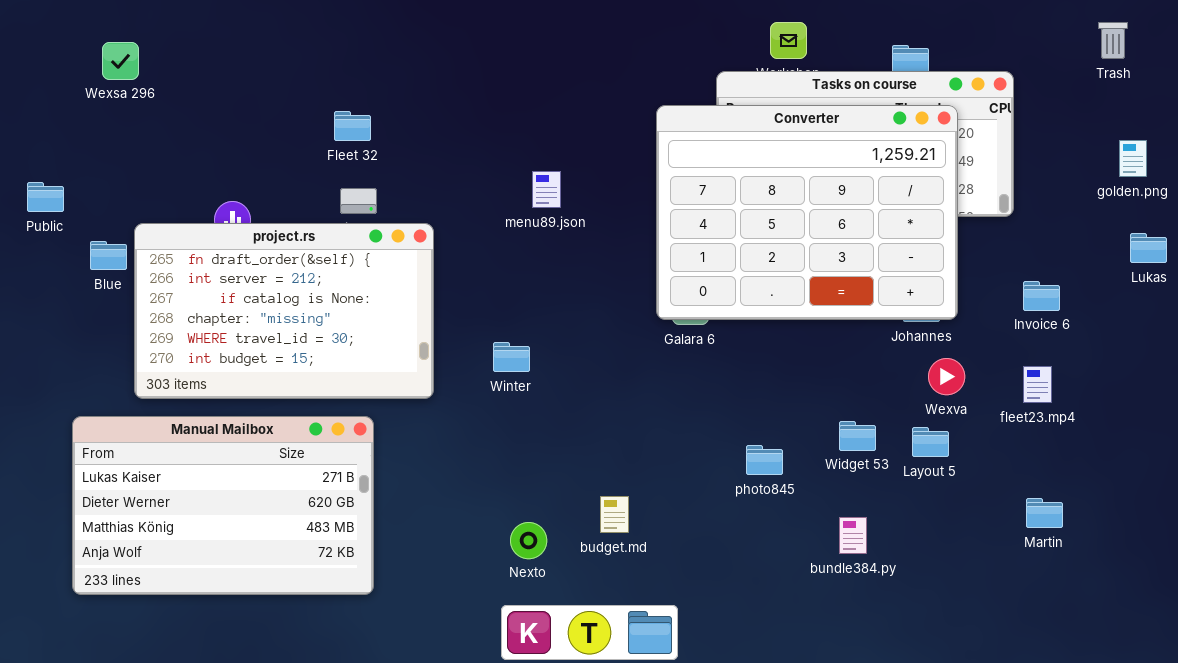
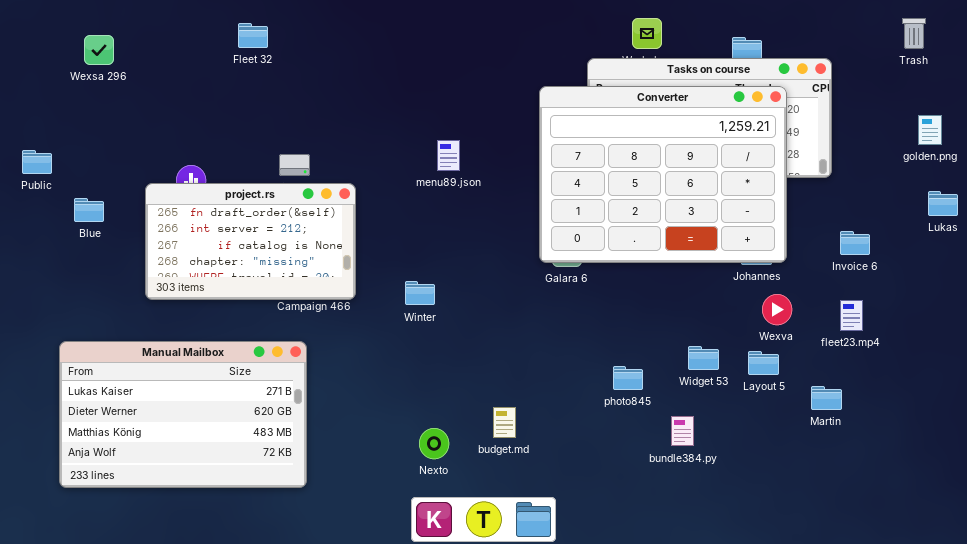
Fleet 32: [334,111,371,141] -> [238,23,268,48], moved
project.rs: [134,223,434,399] -> [145,183,356,300], resized
Martin: [1026,498,1063,528] -> [811,386,842,410], moved
bundle384.py: [839,517,867,554] -> [671,416,694,446], moved

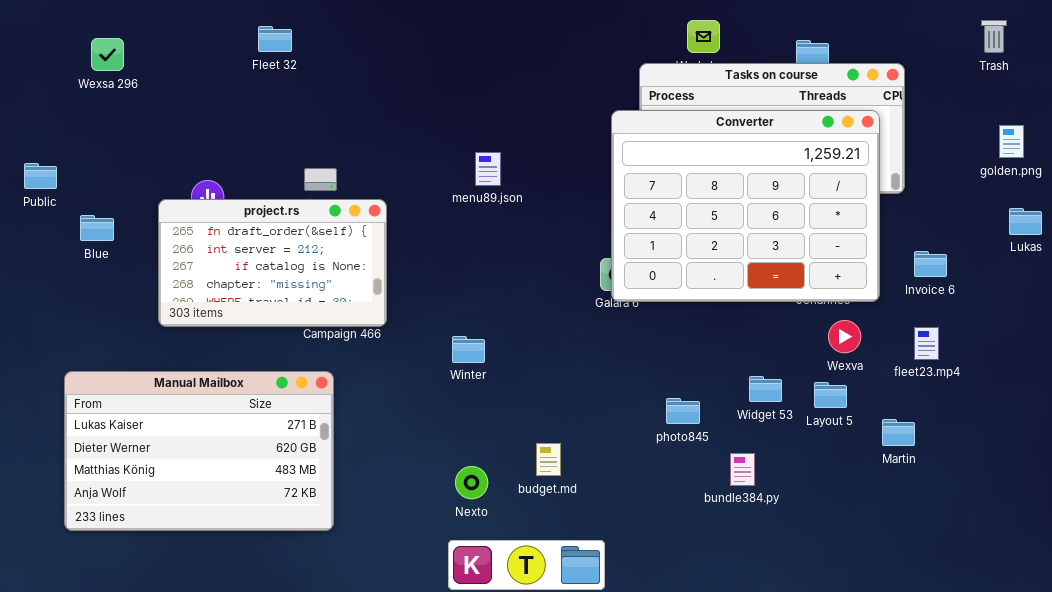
Converter: [539,86,787,263] -> [611,110,880,302], moved
Winter: [405,281,435,305] -> [452,336,485,363], moved

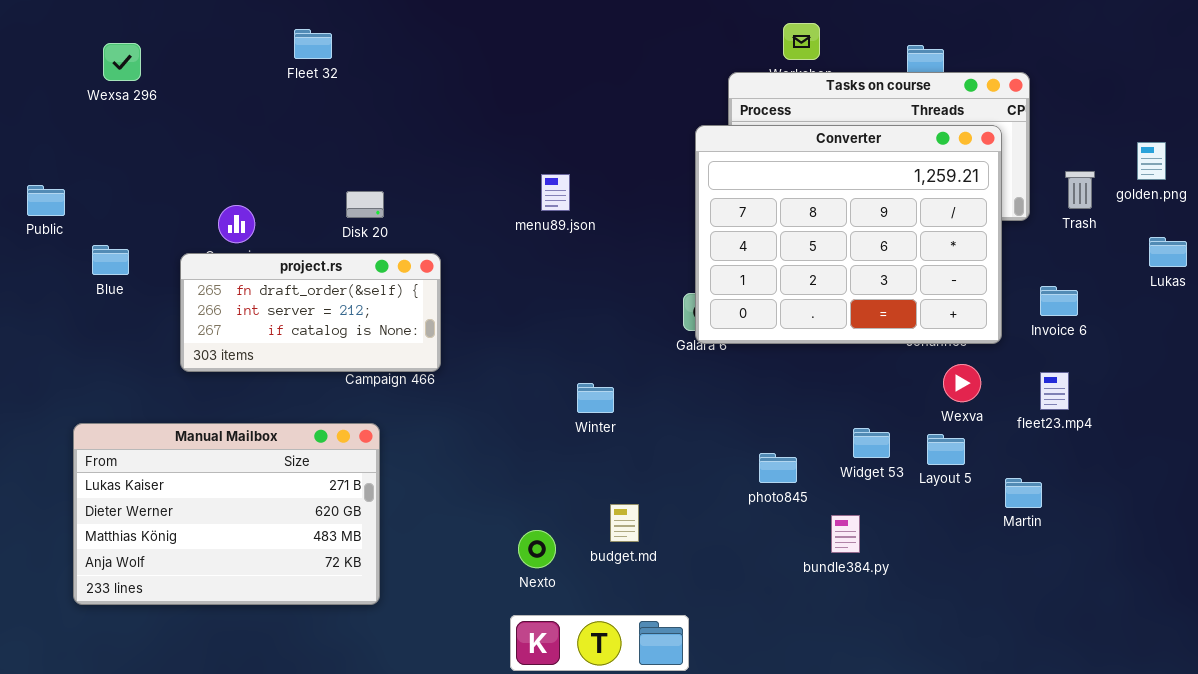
Trash: [981,20,1007,53] -> [1065,171,1095,209], moved
project.rs: [158,199,387,327] -> [180,253,441,372], resized
Winter: [452,336,485,363] -> [577,383,614,413], moved

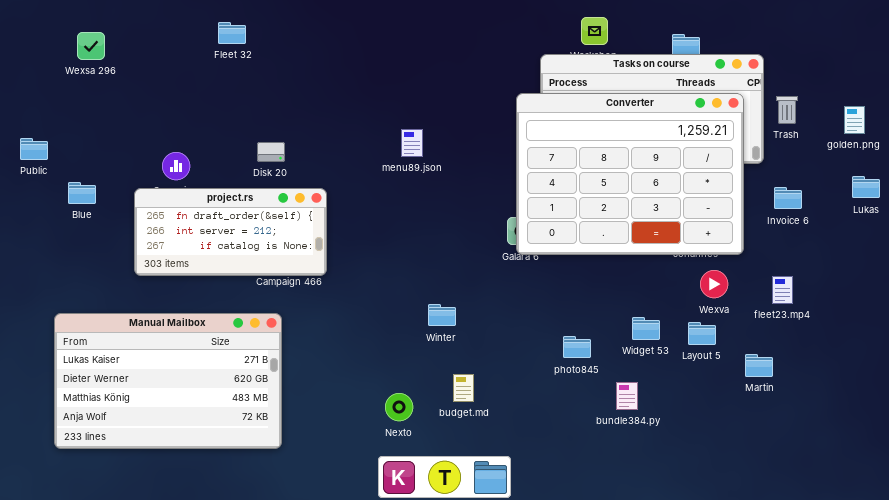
Trash: [1065,171,1095,209] -> [776,96,798,124], moved
Invoice 6: [1040,286,1078,316] -> [774,187,802,209], moved
Winter: [577,383,614,413] -> [428,304,456,326], moved

